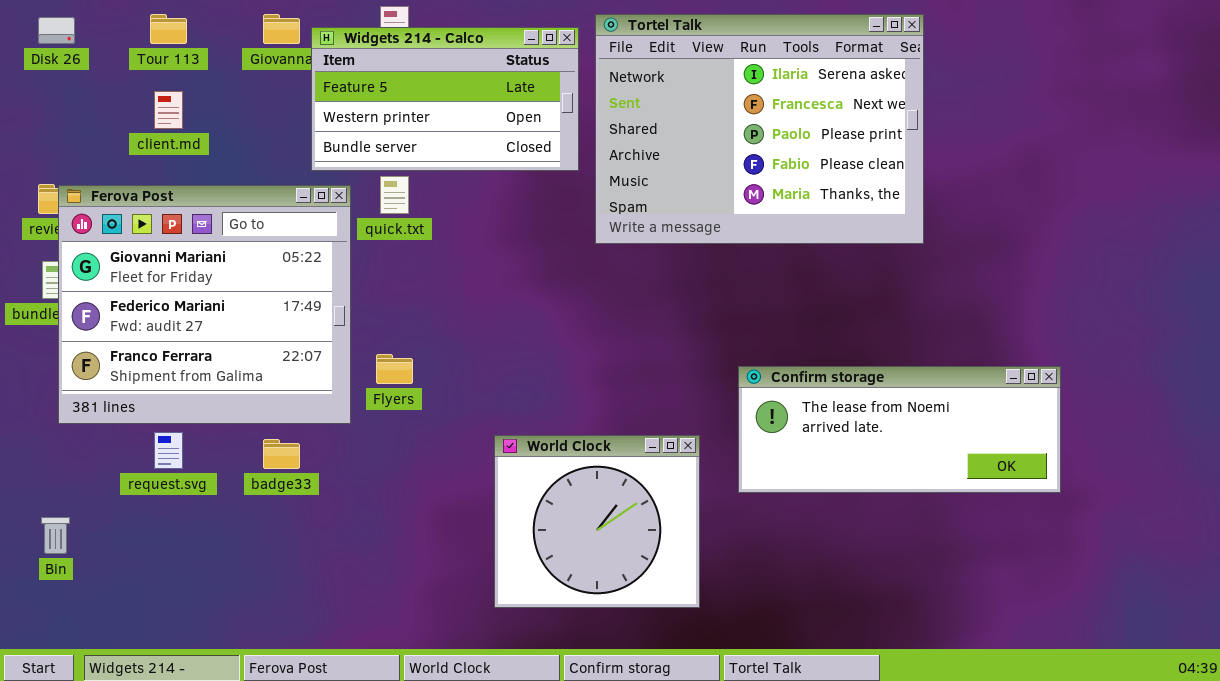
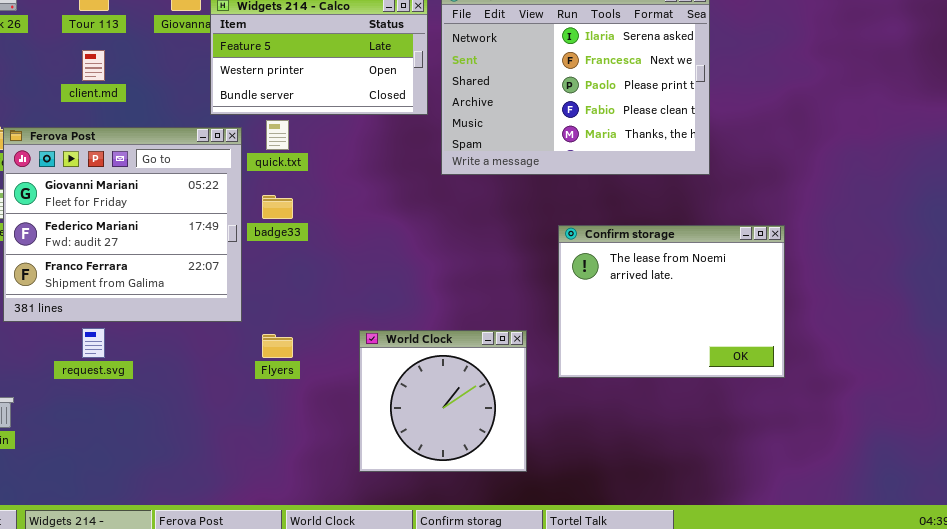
Flyers: [376,354,413,384] -> [262,334,293,358], moved
Confirm storage: [738,366,1061,493] -> [558,225,785,378], resized
badge33: [263,439,300,469] -> [262,195,293,219], moved

